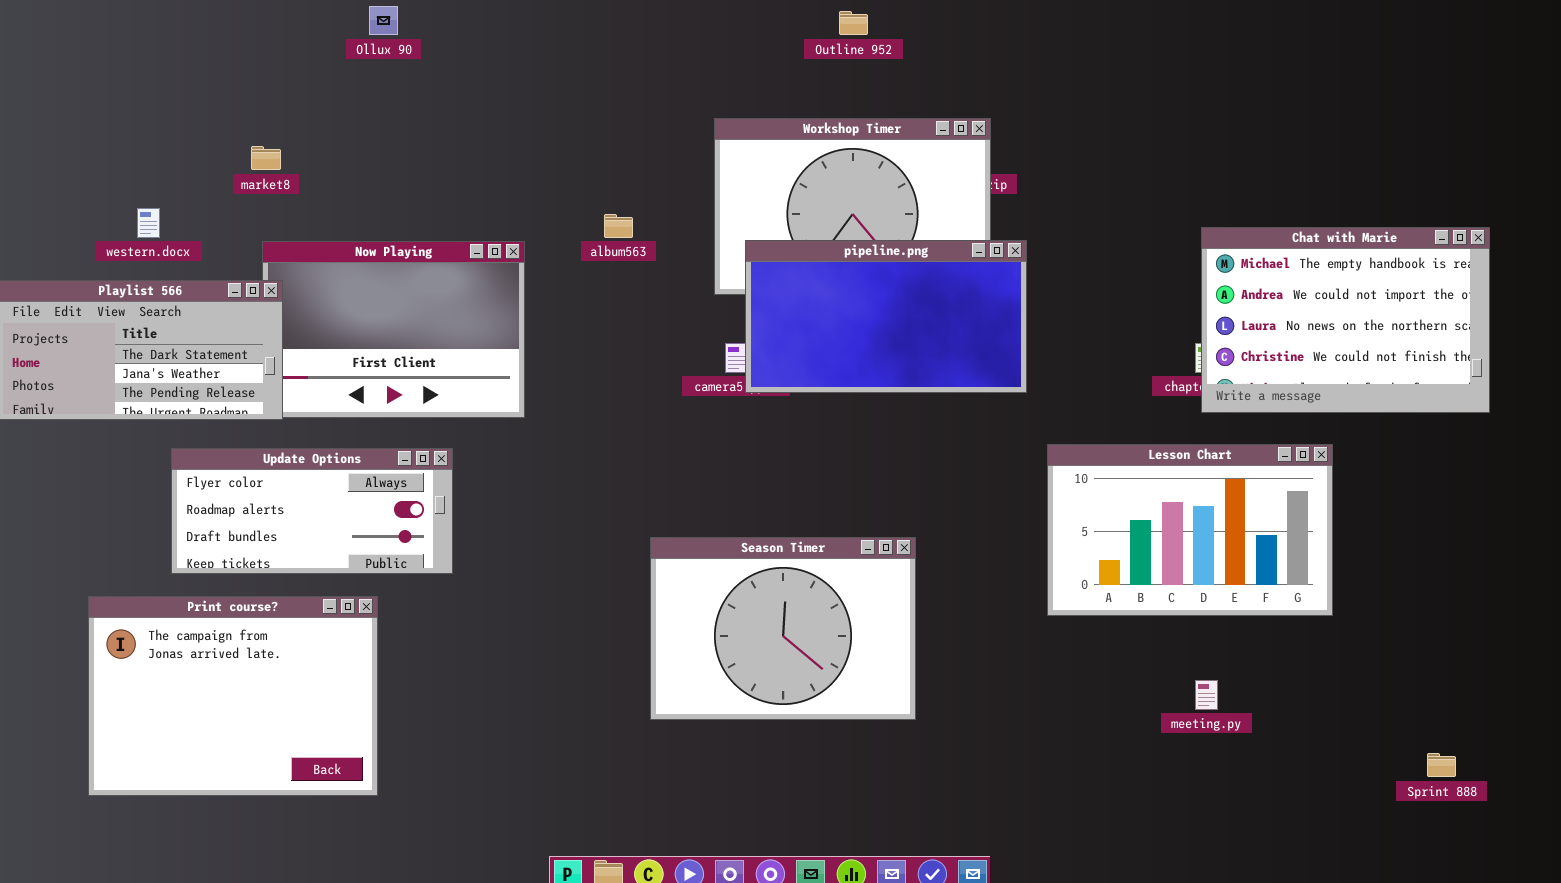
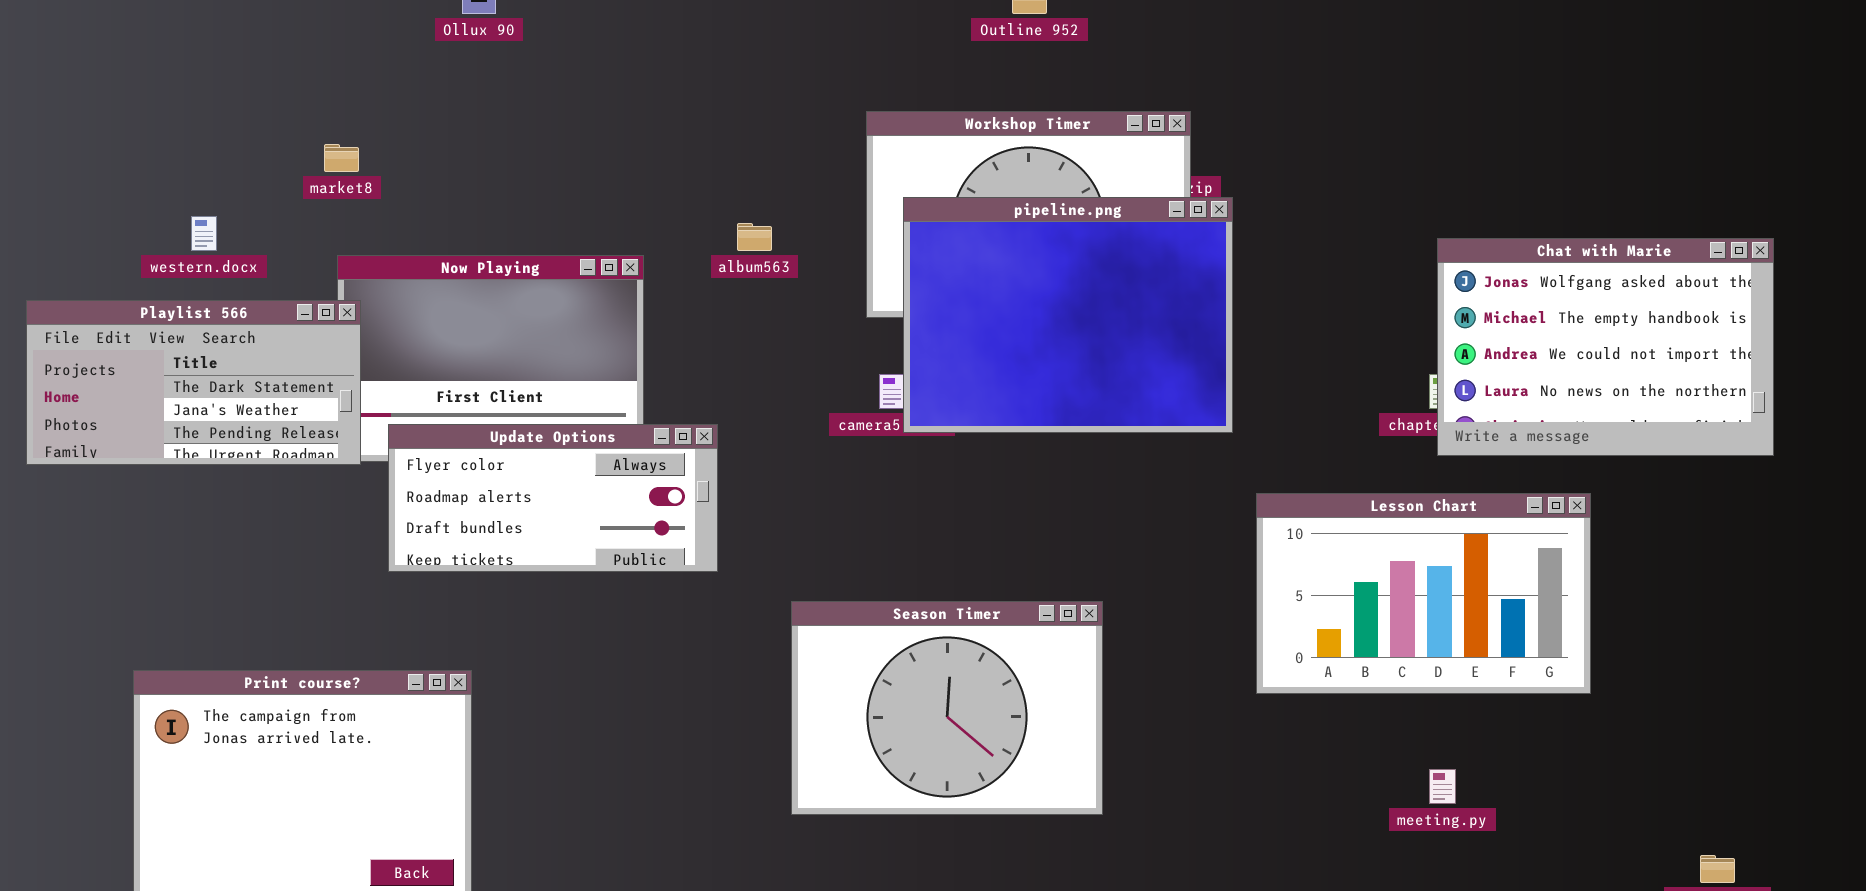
Chat with Marie: [1201,227,1490,413] -> [1437,238,1774,456], scrolled up 1 row
pipeline.png: [745,240,1027,393] -> [903,197,1233,433], resized
Update Options: [171,448,453,574] -> [388,424,718,572], moved

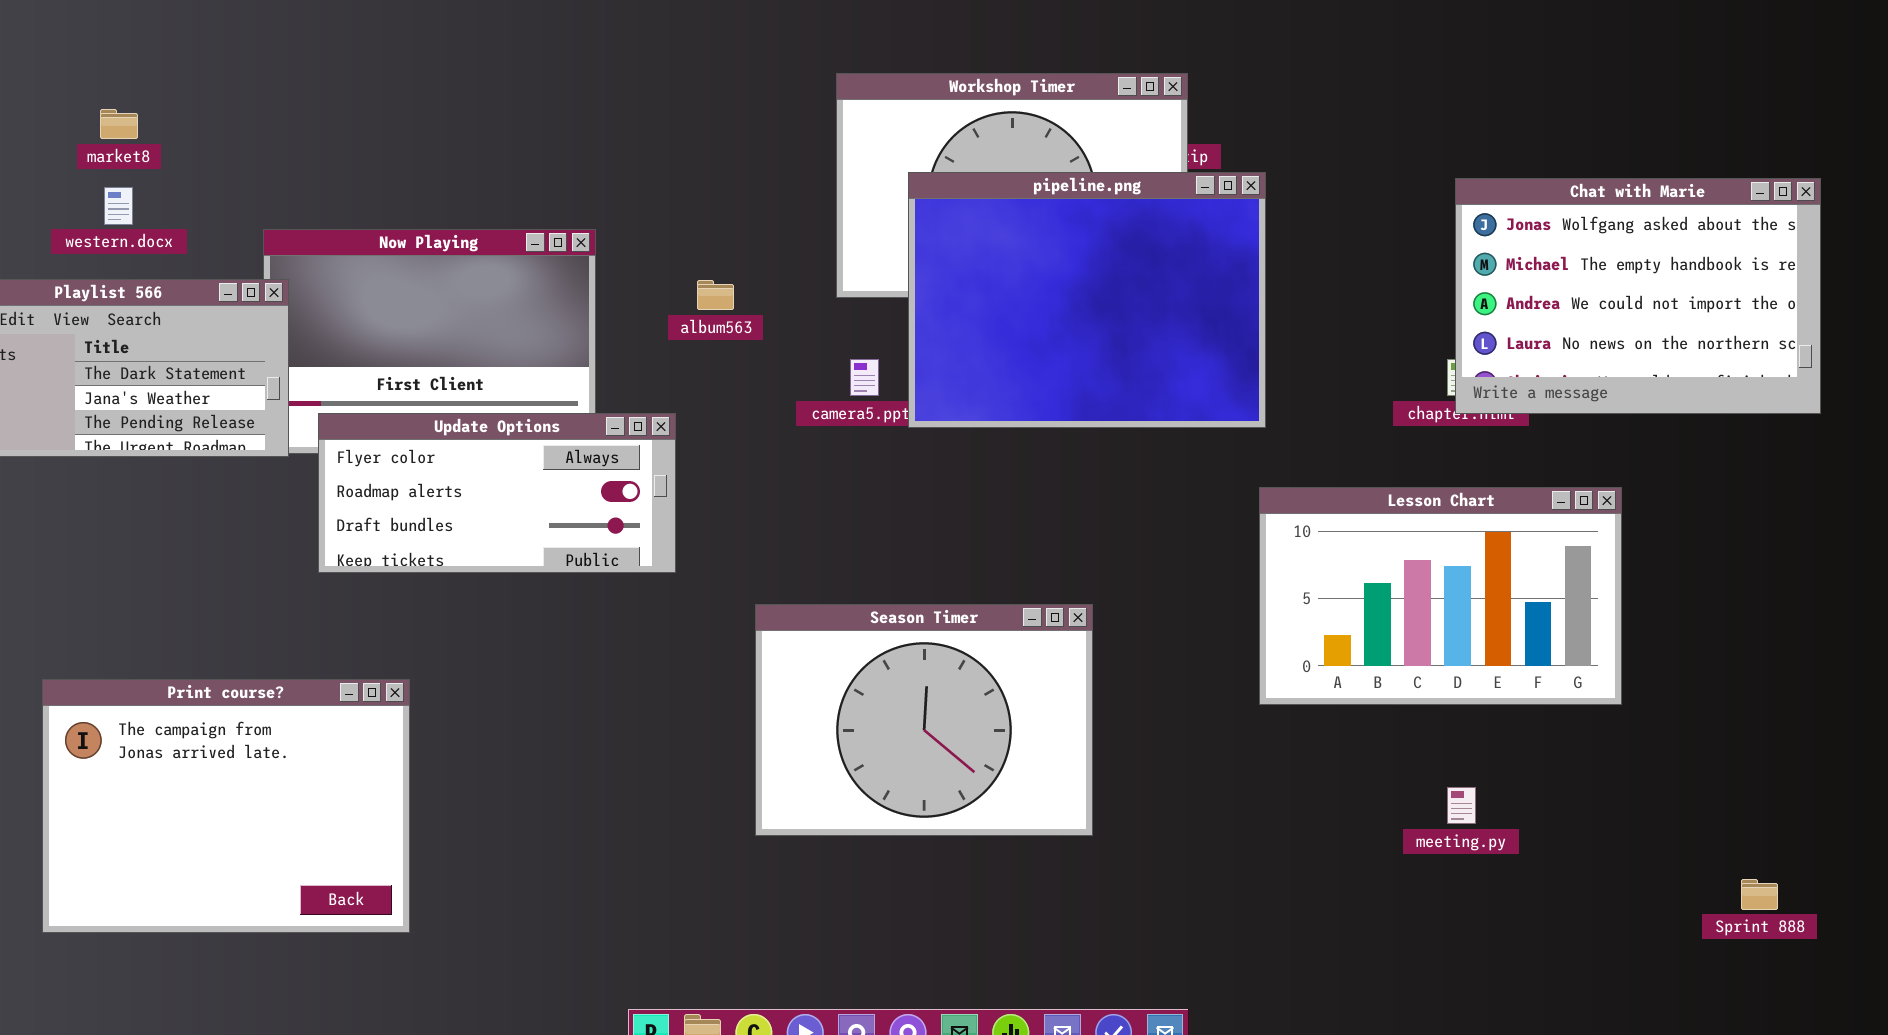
market8: [324,144,359,172] -> [100,109,138,139], moved
pipeline.png: [903,197,1233,433] -> [908,172,1266,428], moved
album563: [737,223,772,251] -> [697,280,734,310], moved
Chat with Marie: [1437,238,1774,456] -> [1455,178,1821,414], moved

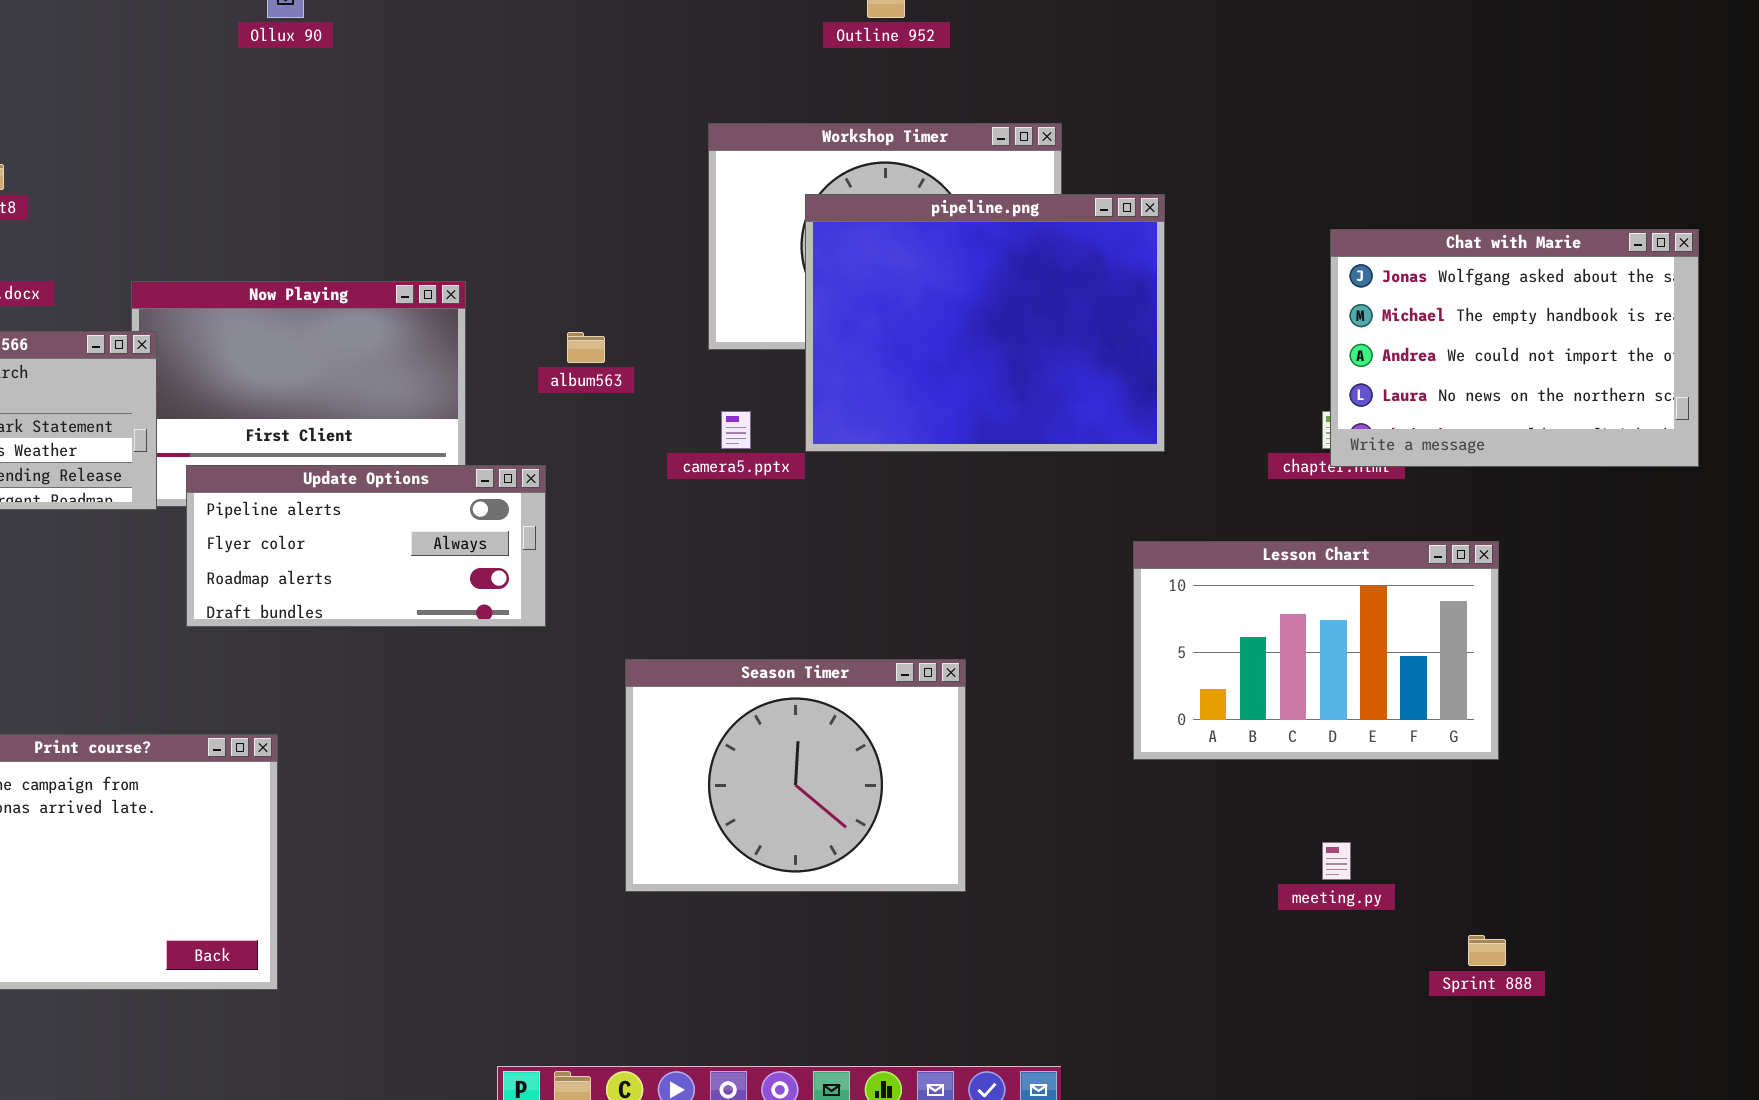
pipeline.png: [908,172,1266,428] -> [805,194,1165,452], moved
Update Options: [318,413,676,573] -> [186,465,546,627], scrolled up 1 row
Sprint 888: [1741,879,1778,910] -> [1468,935,1506,966], moved

